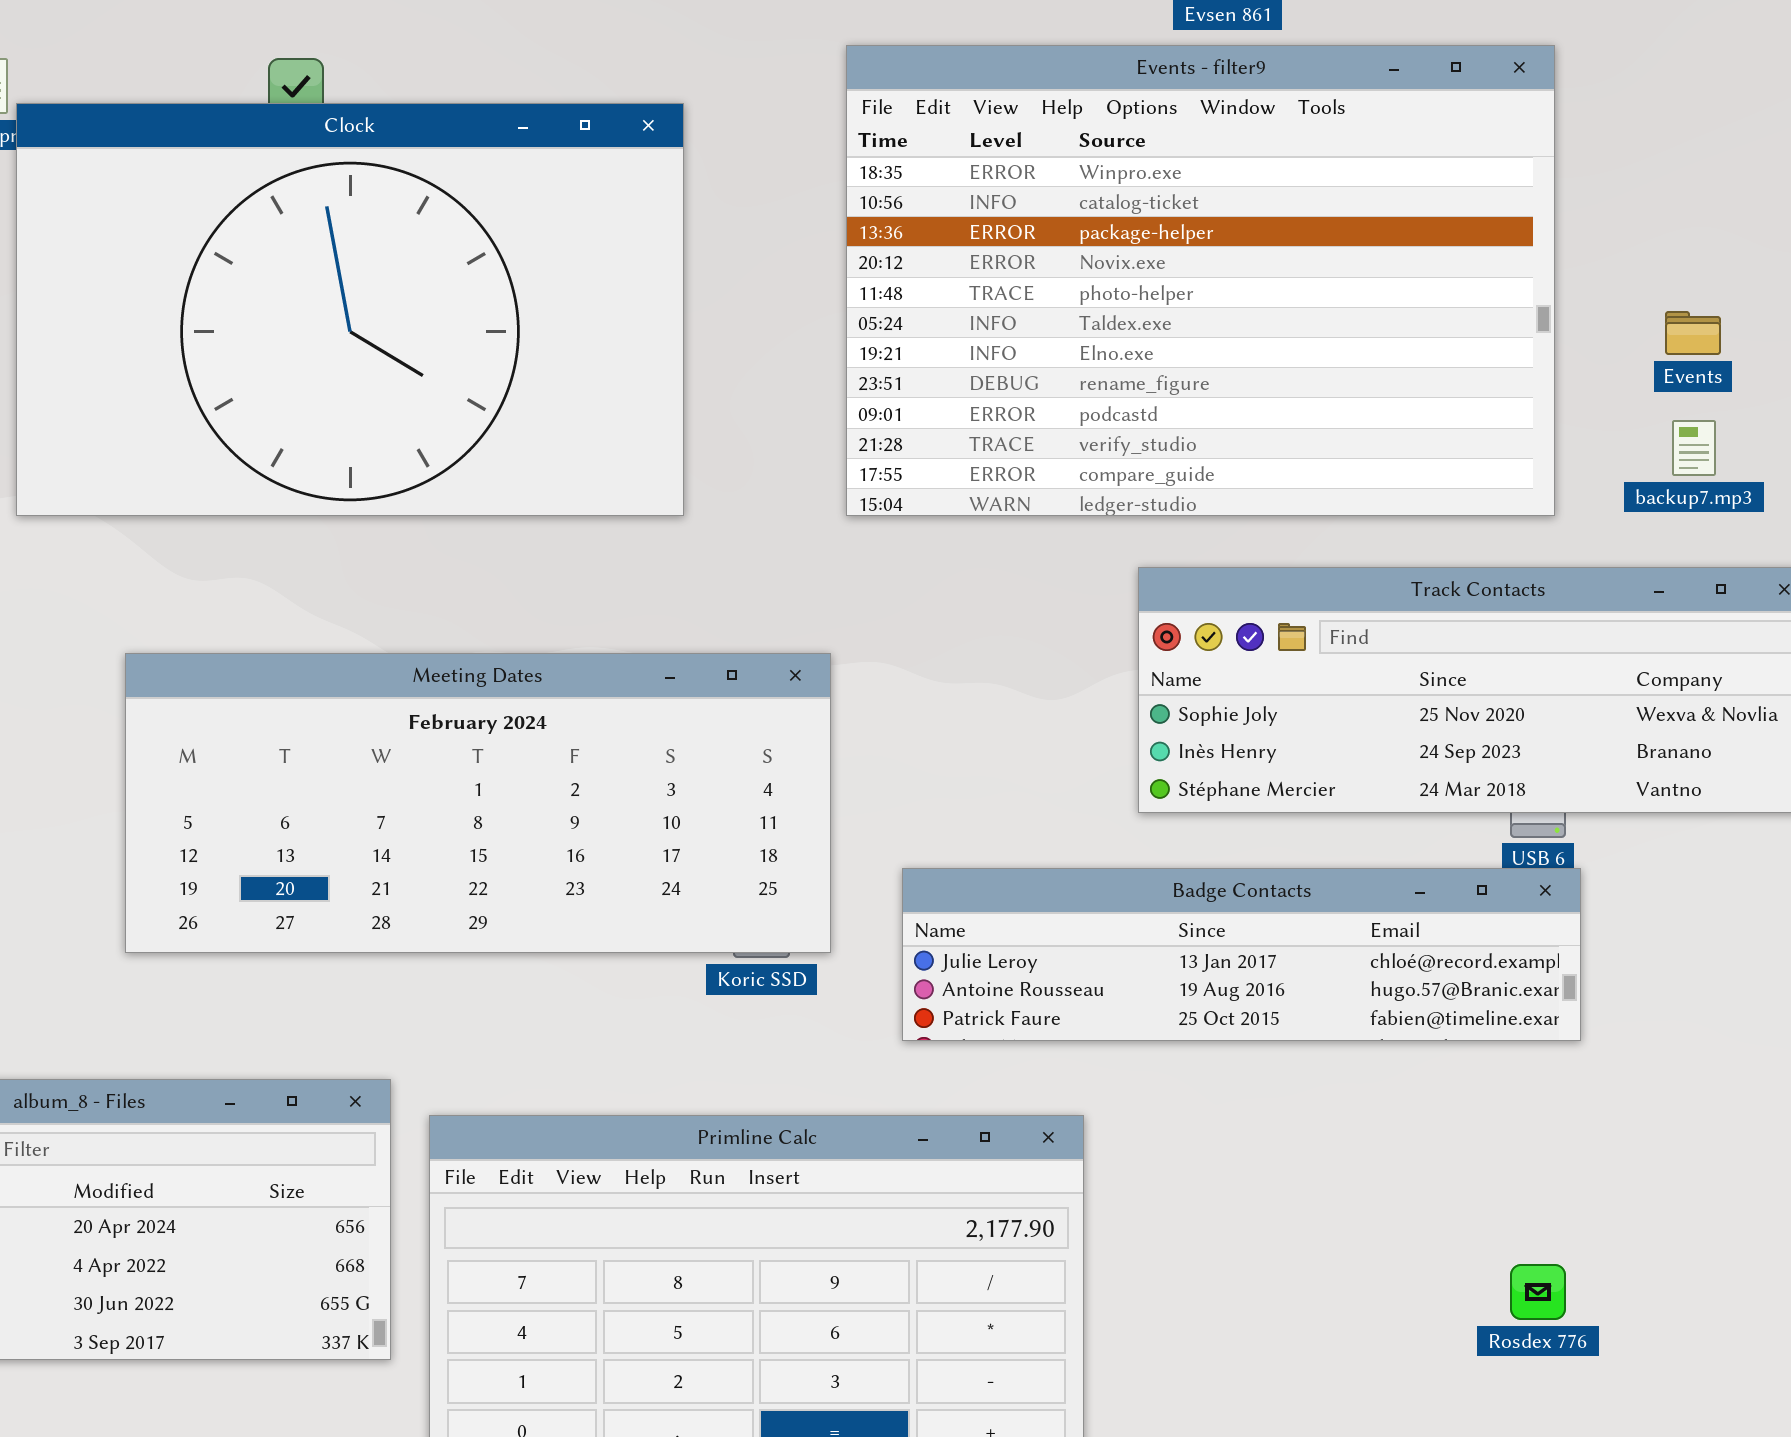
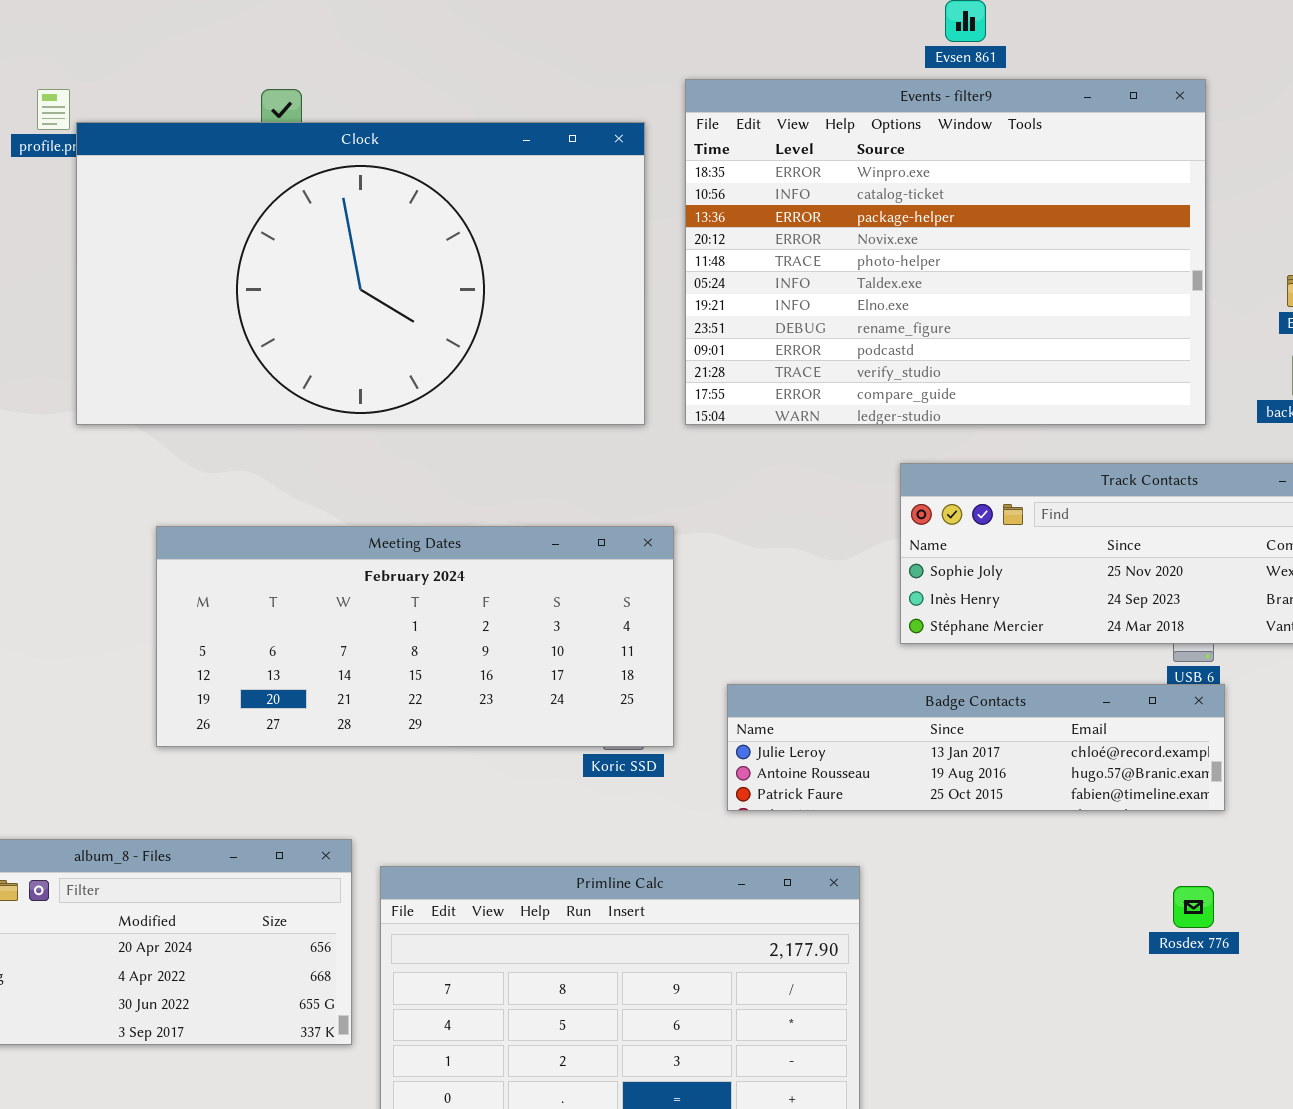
Clock: [16,103,684,516] -> [76,122,645,425], resized
Rosdex 776: [1510,1264,1566,1320] -> [1173,886,1214,928], moved

